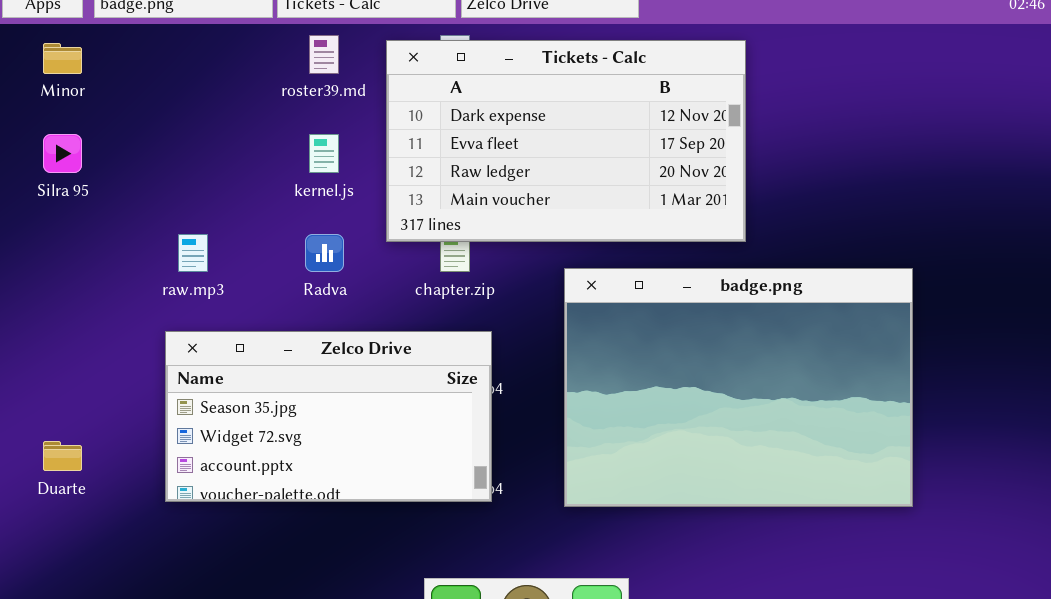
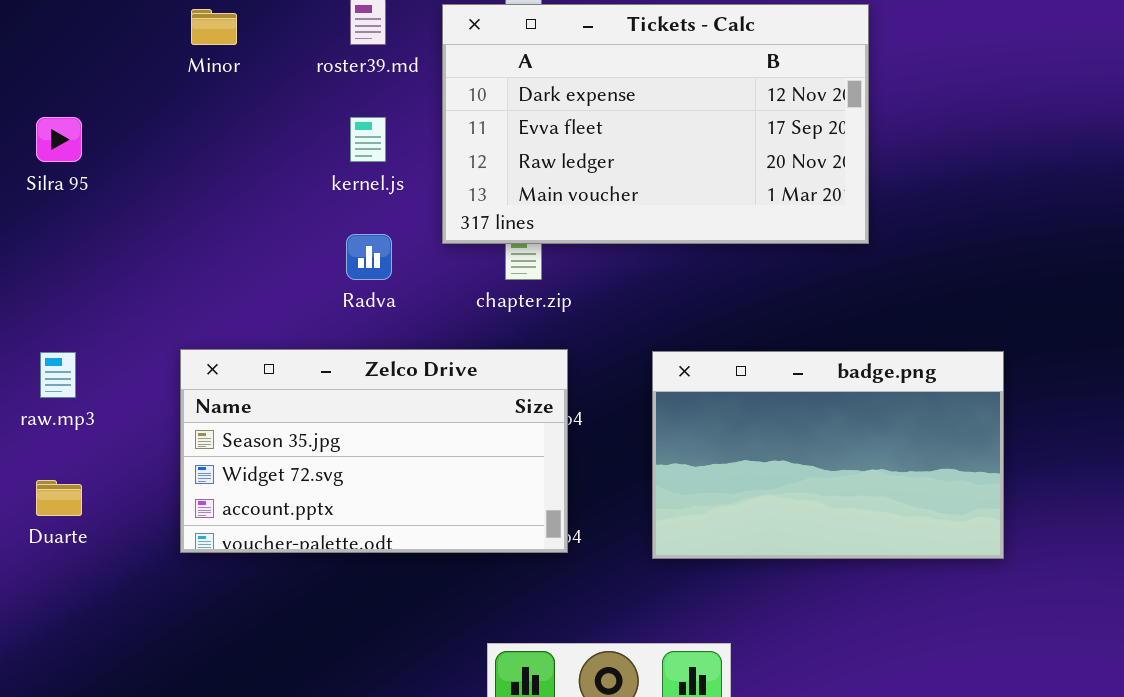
Minor: [43,43,82,74] -> [191,9,237,45], moved
raw.mp3: [178,234,208,272] -> [40,352,76,398], moved
badge.png: [564,268,913,507] -> [652,351,1004,559], resized

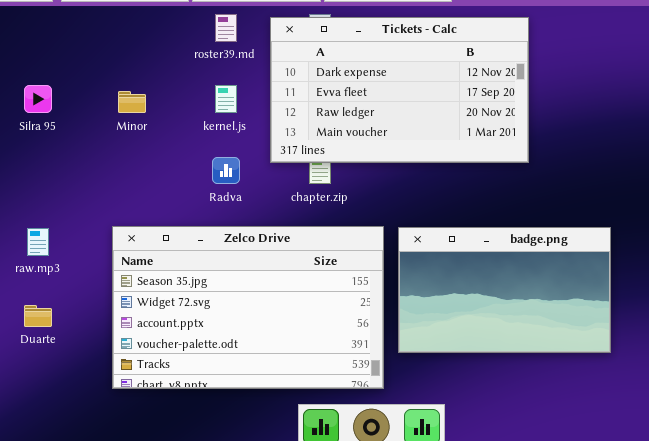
Minor: [191,9,237,45] -> [118,91,146,113], moved
Zelco Drive: [180,349,568,553] -> [112,226,384,389], resized

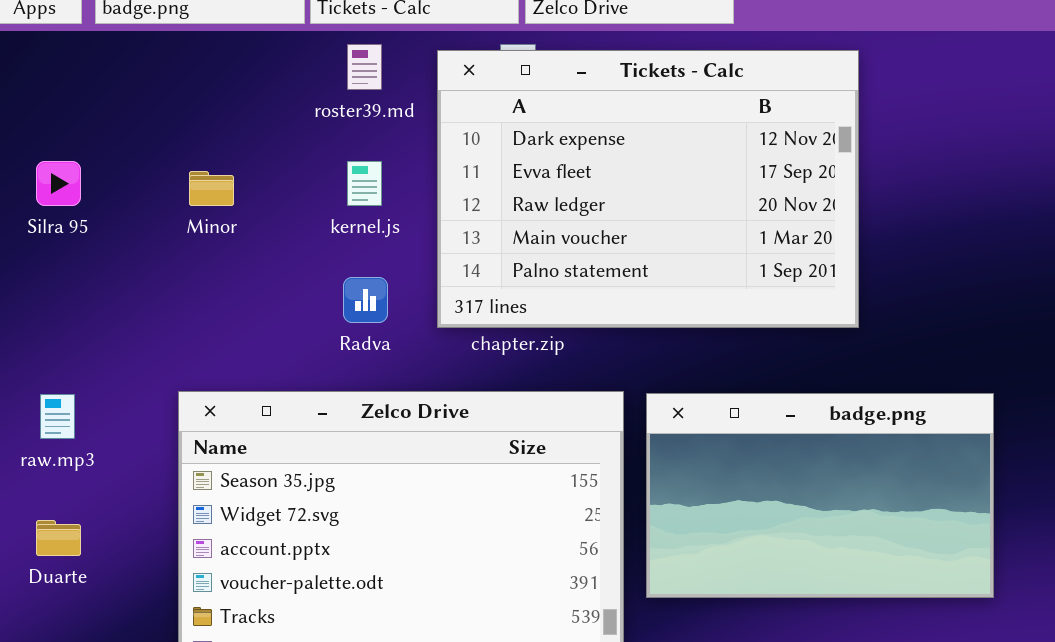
Tickets - Calc: [270,17,529,163] -> [437,50,859,328], resized

